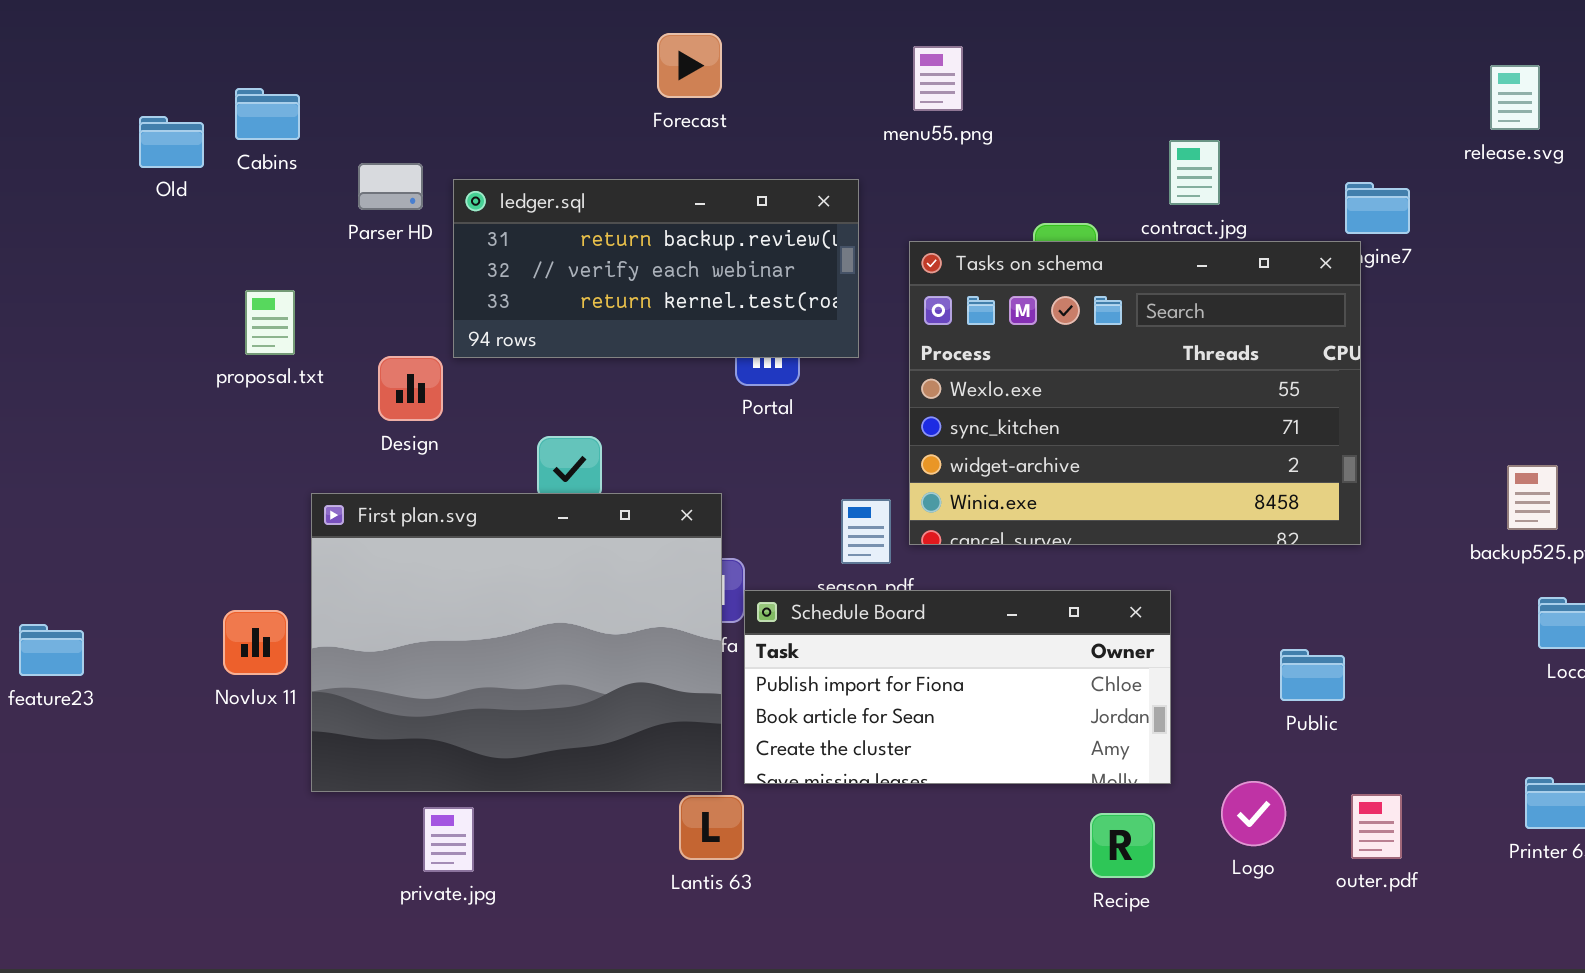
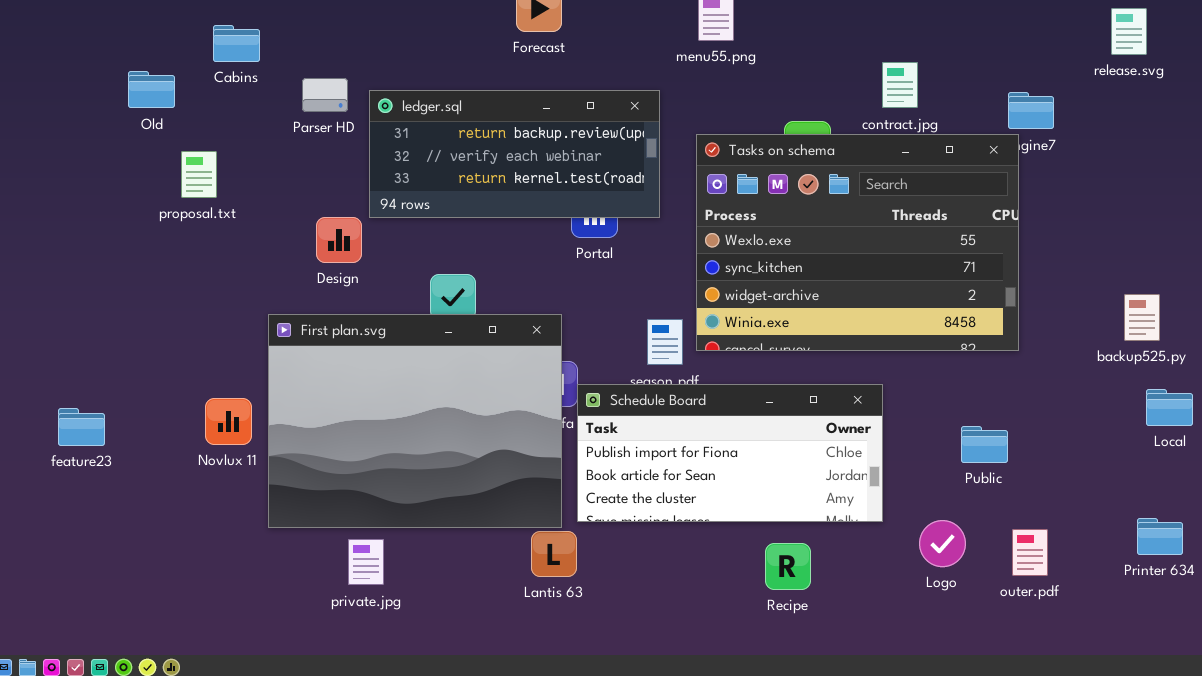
Old: [139,116,204,168] -> [128,71,175,108], moved
proposal.txt: [245,290,295,355] -> [181,151,217,198], moved
Recipe: [1090,813,1155,878] -> [765,543,811,590], moved

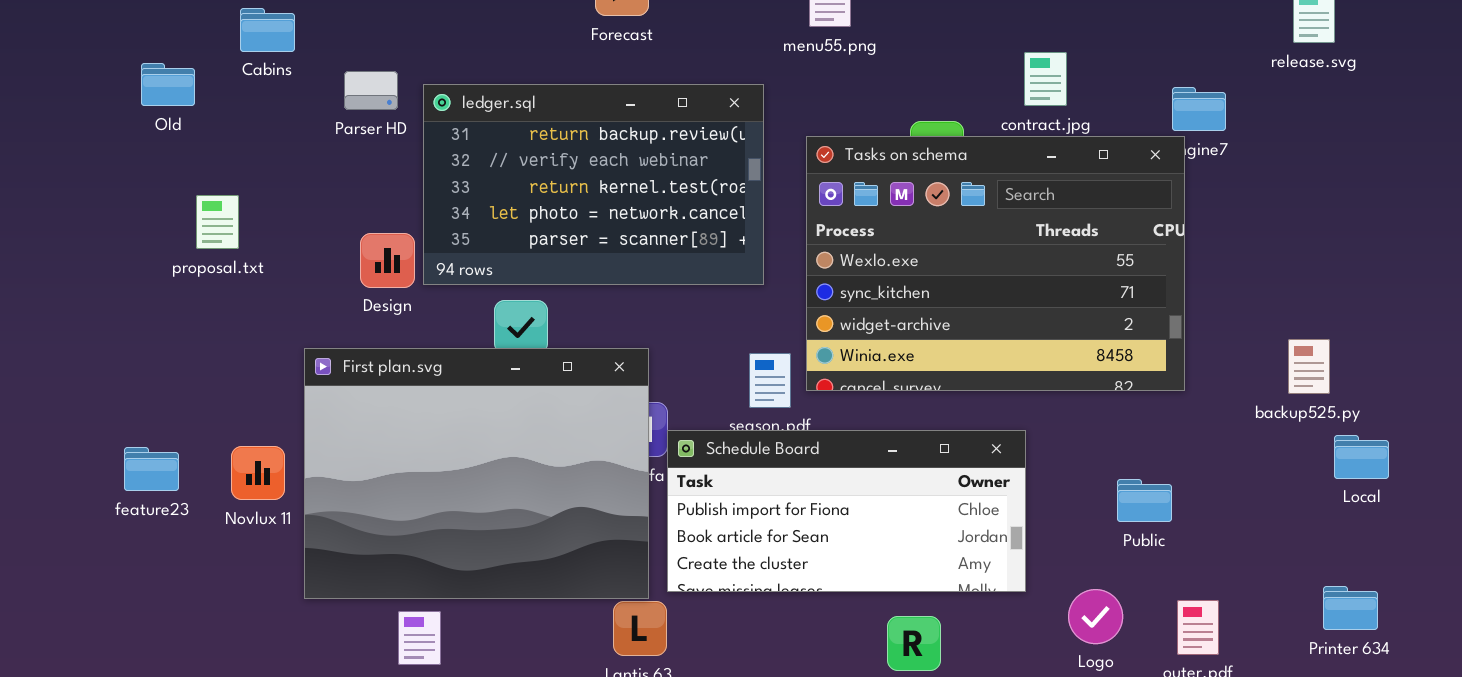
ledger.sql: [369,90,660,218] -> [423,84,764,285], resized
proposal.txt: [181,151,217,198] -> [196,195,239,249], moved
backup525.py: [1124,294,1160,341] -> [1288,339,1330,394], moved
feature23: [58,408,105,446] -> [124,447,179,491], moved

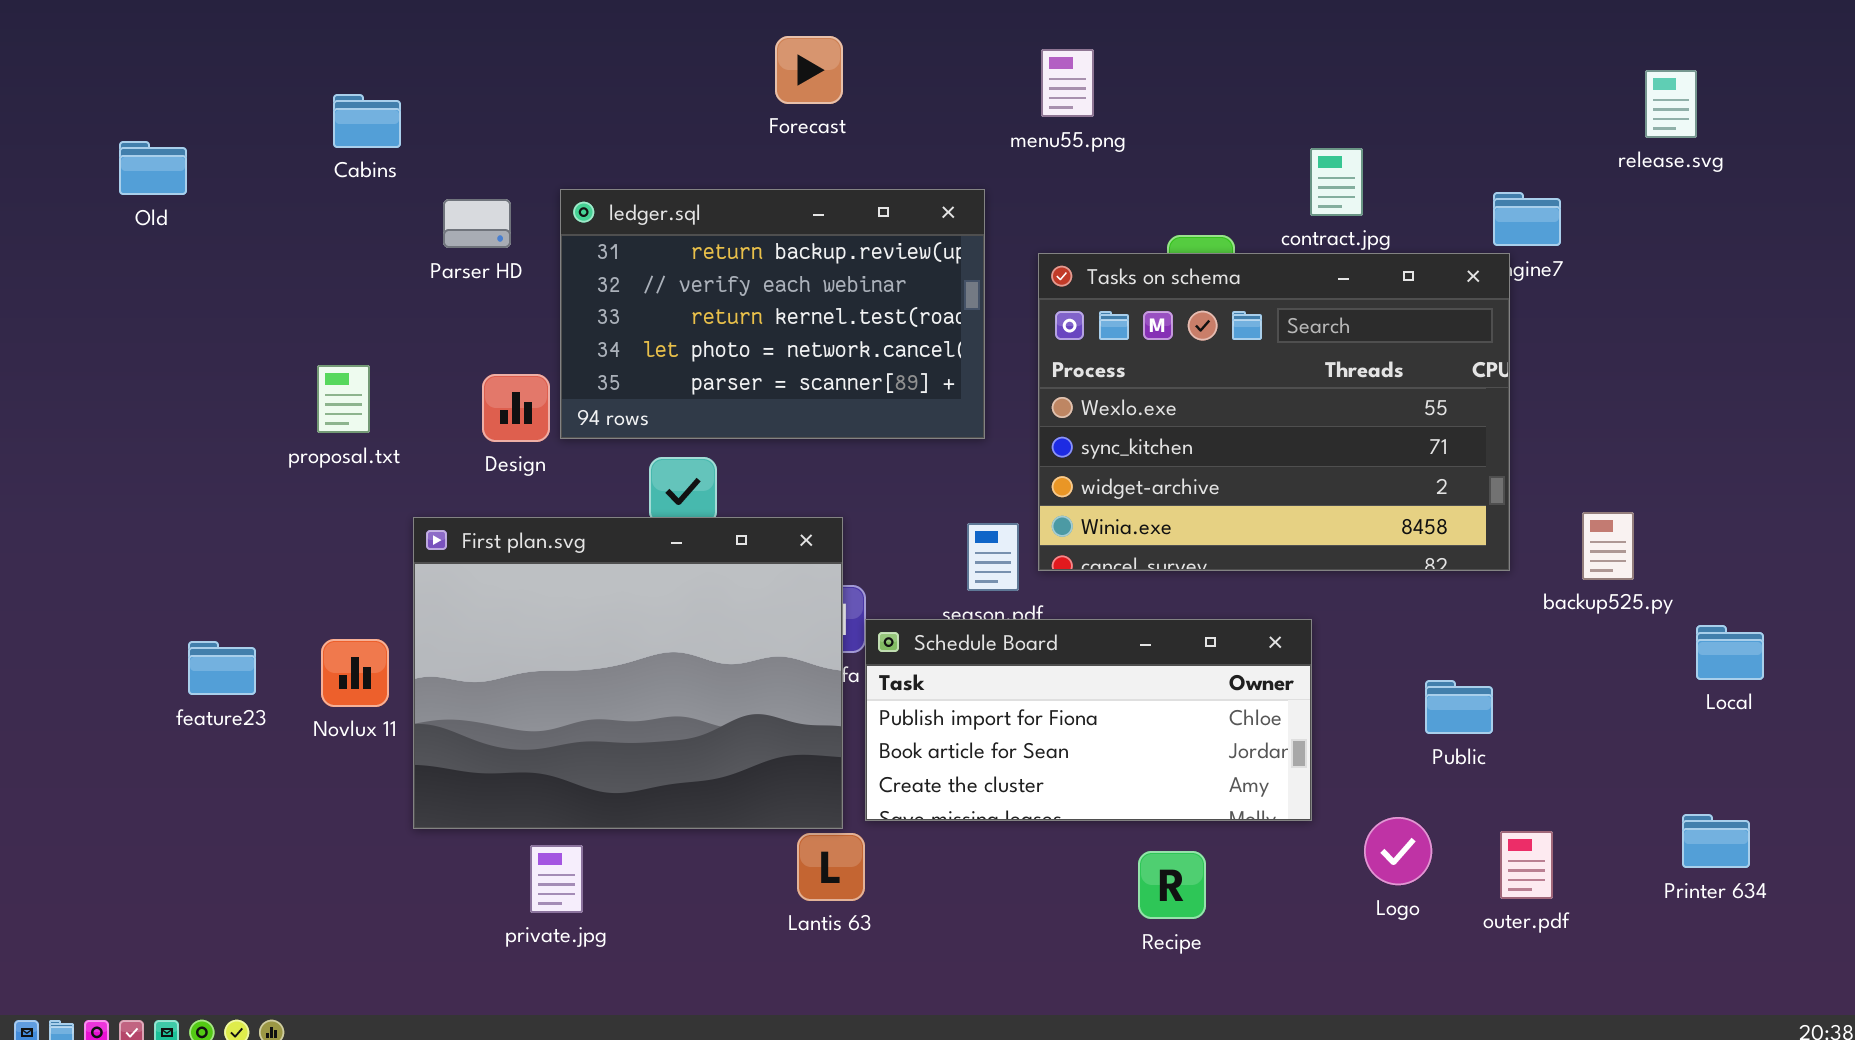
Old: [141,63,195,106] -> [119,141,187,195], moved
Parser HD: [344,71,398,110] -> [443,199,511,248], moved
proposal.txt: [196,195,239,249] -> [317,365,370,433], moved
backup525.py: [1288,339,1330,394] -> [1582,512,1634,580], moved

